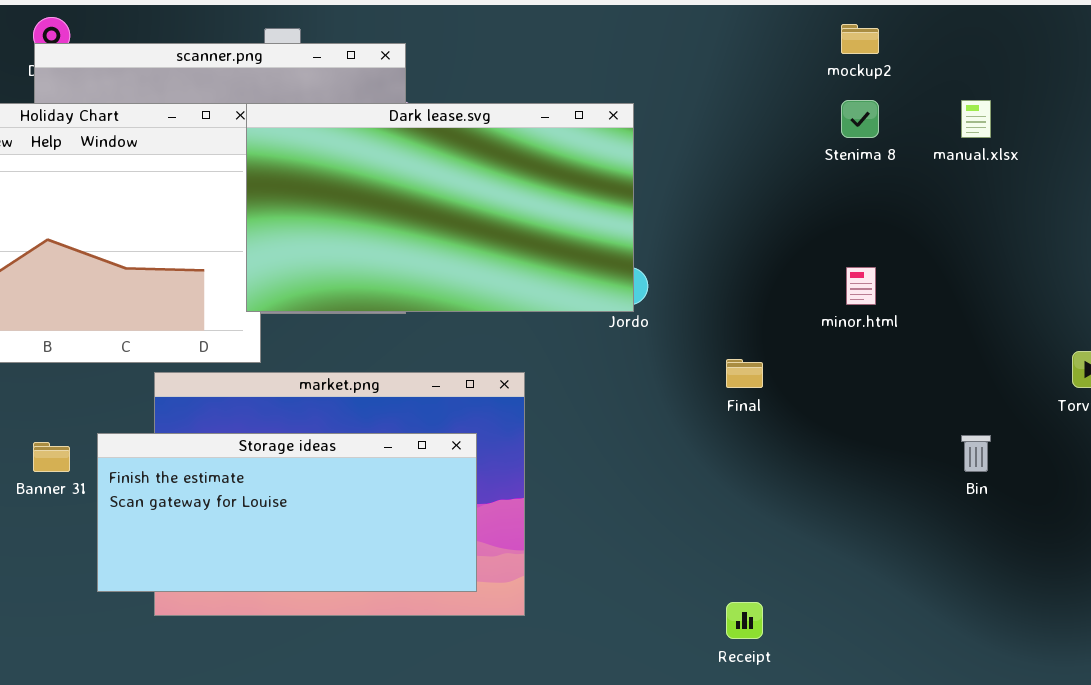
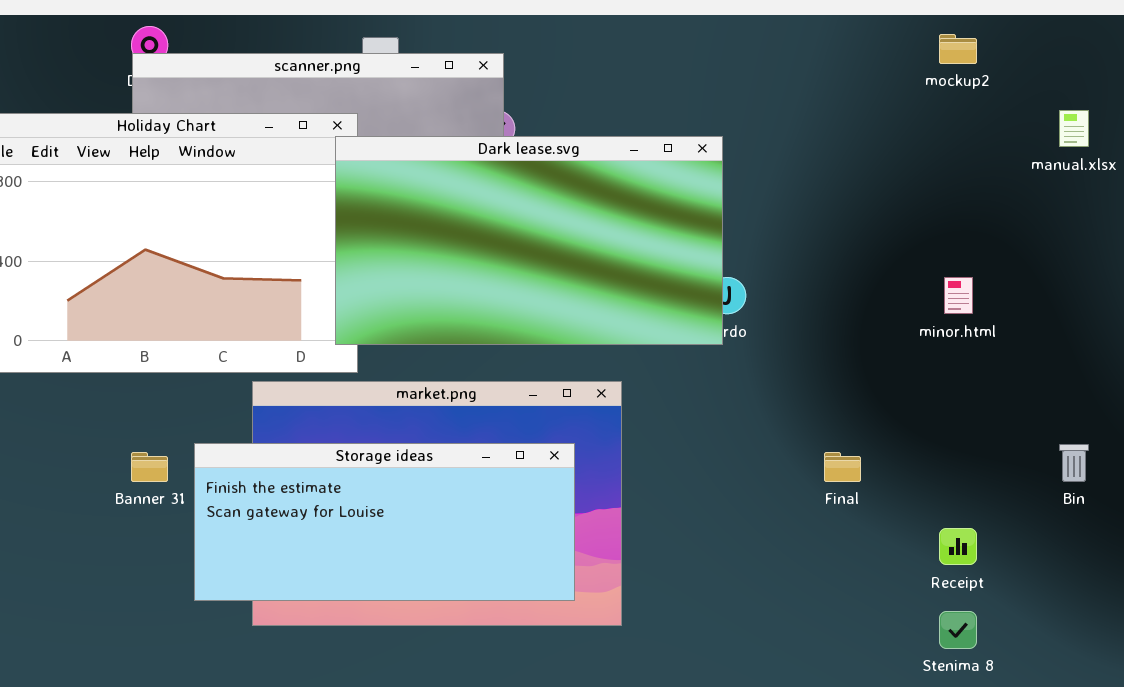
Stenima 8: [841,100,879,138] -> [939,611,977,649], moved
Dark lease.svg: [246,103,634,312] -> [335,136,723,345], moved
Final: [726,359,763,388] -> [824,452,861,482], moved
Receipt: [726,602,763,639] -> [939,528,977,565], moved

